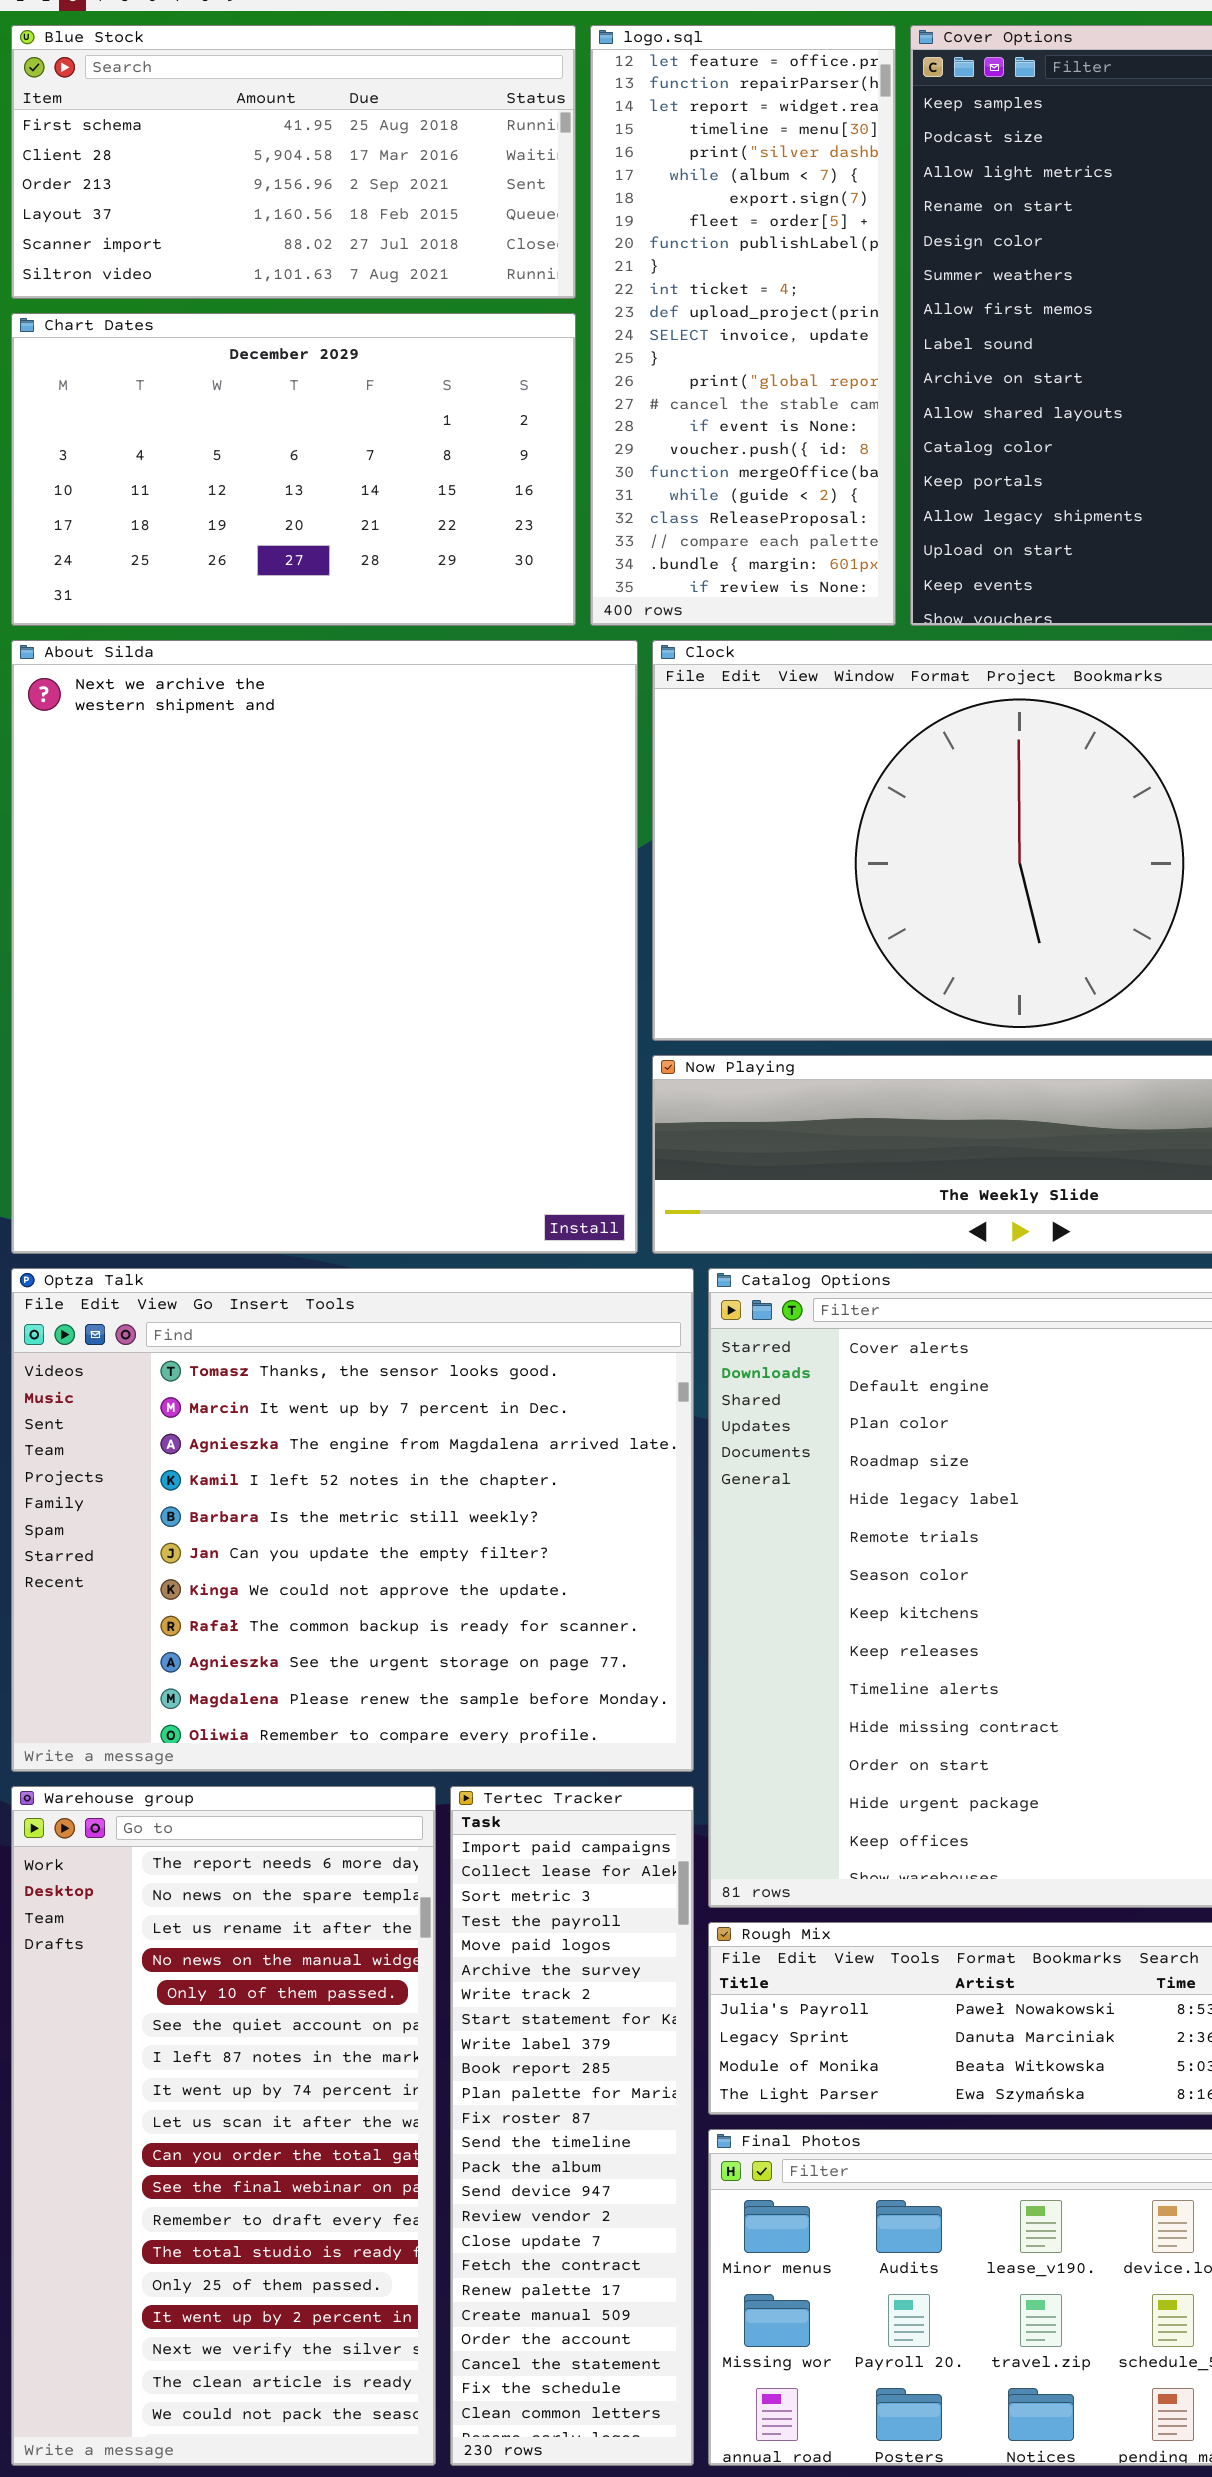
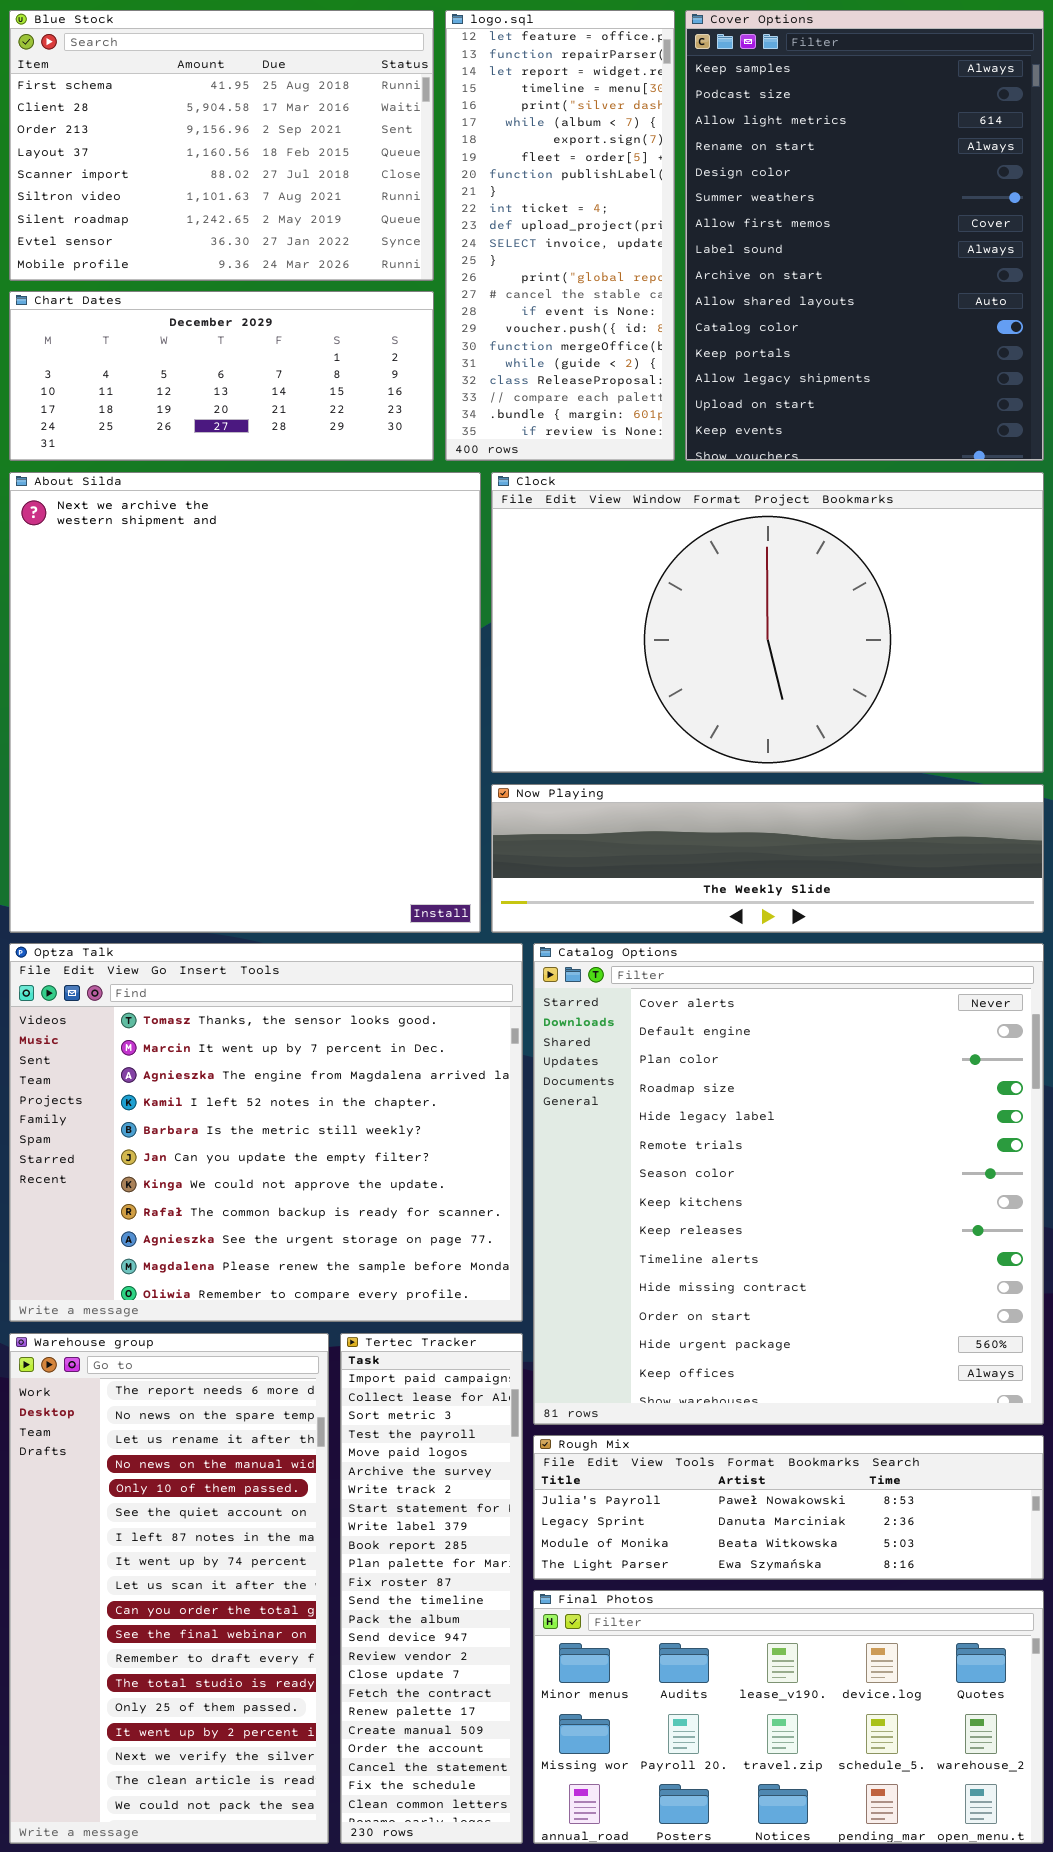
Blue Stock: [11,25,576,299] -> [9,10,434,281], resized
Chart Dates: [11,313,576,626] -> [9,291,434,461], resized

